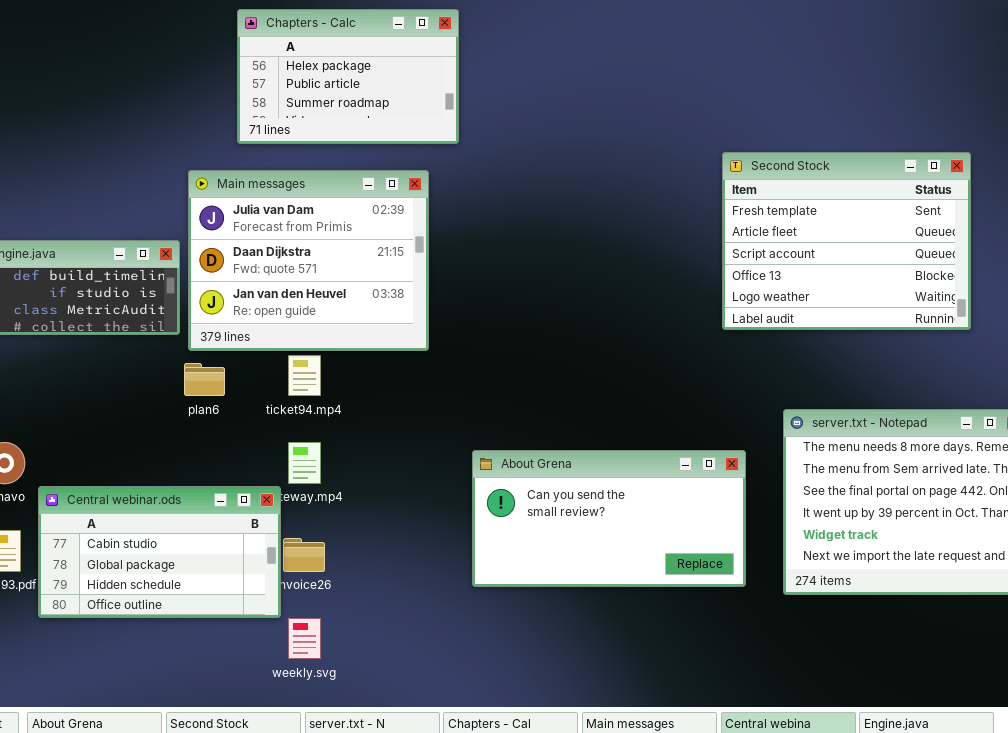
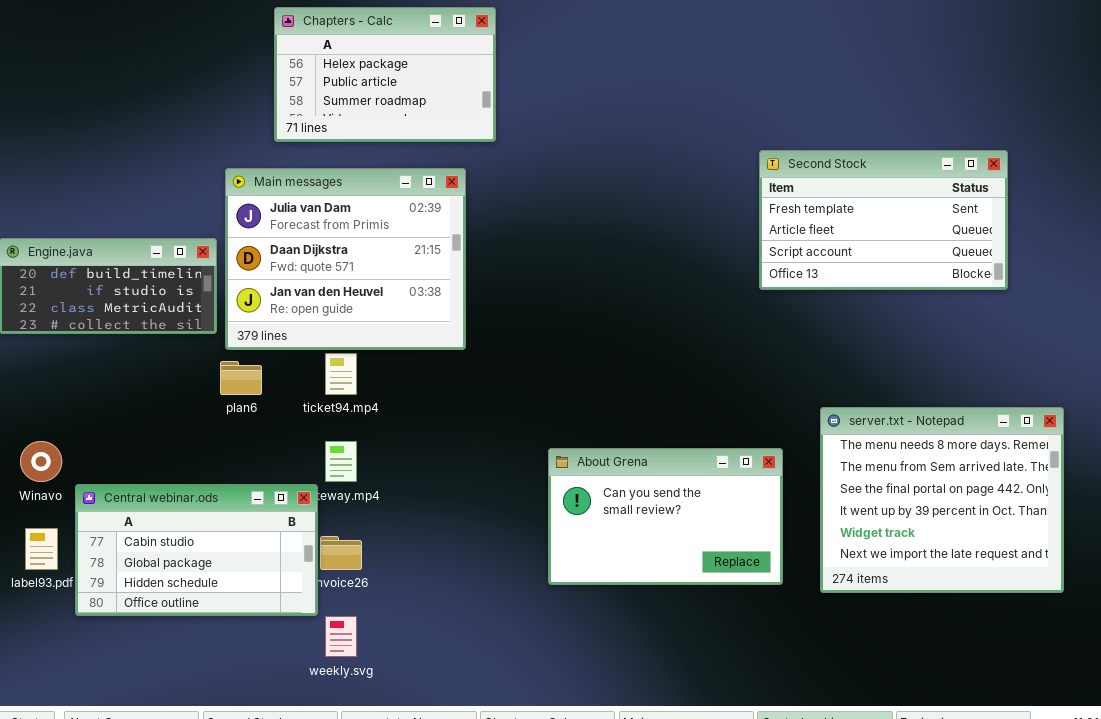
Second Stock: [722,152,971,330] -> [759,150,1008,290], resized
About Grena: [472,450,746,587] -> [548,448,783,585], resized

